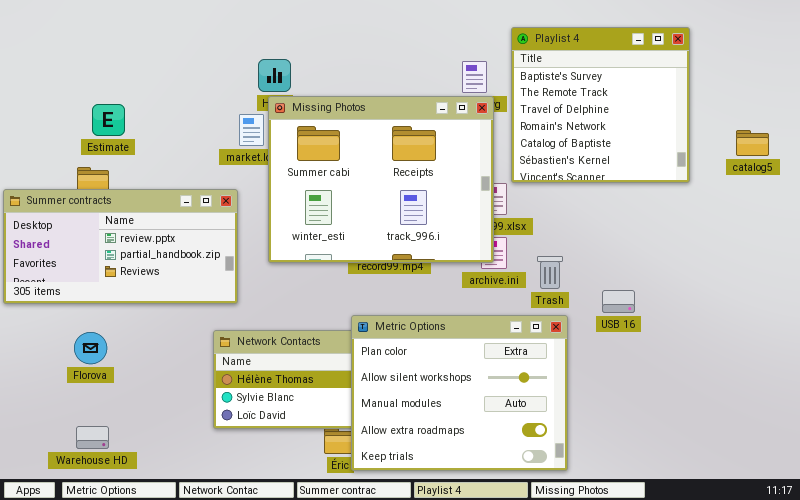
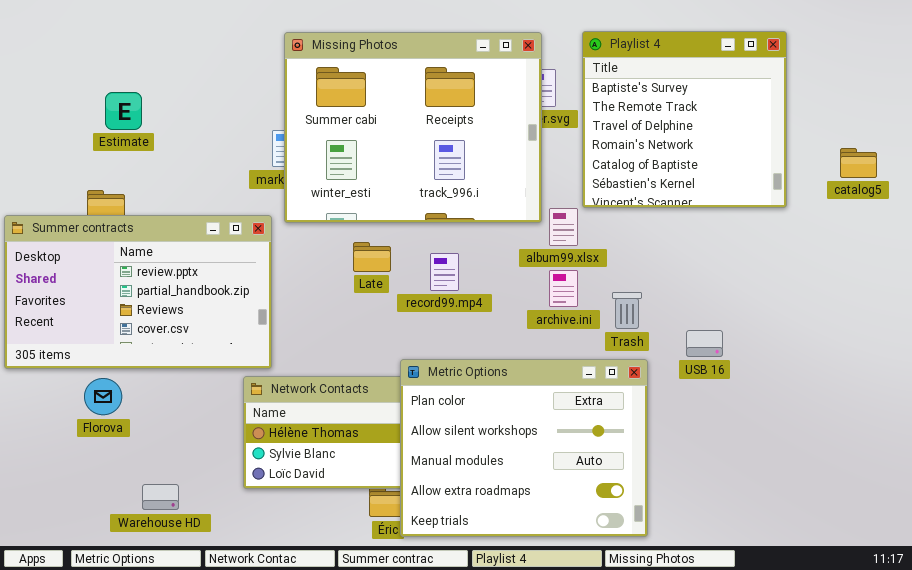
Missing Photos: [268,96,494,263] -> [284,32,542,223], moved
Estimate: [92,104,125,136] -> [105,92,142,130], moved
Summer contracts: [3,189,238,304] -> [4,215,272,369], resized
Warehouse HD: [76,426,109,449] -> [142,484,179,510], moved

